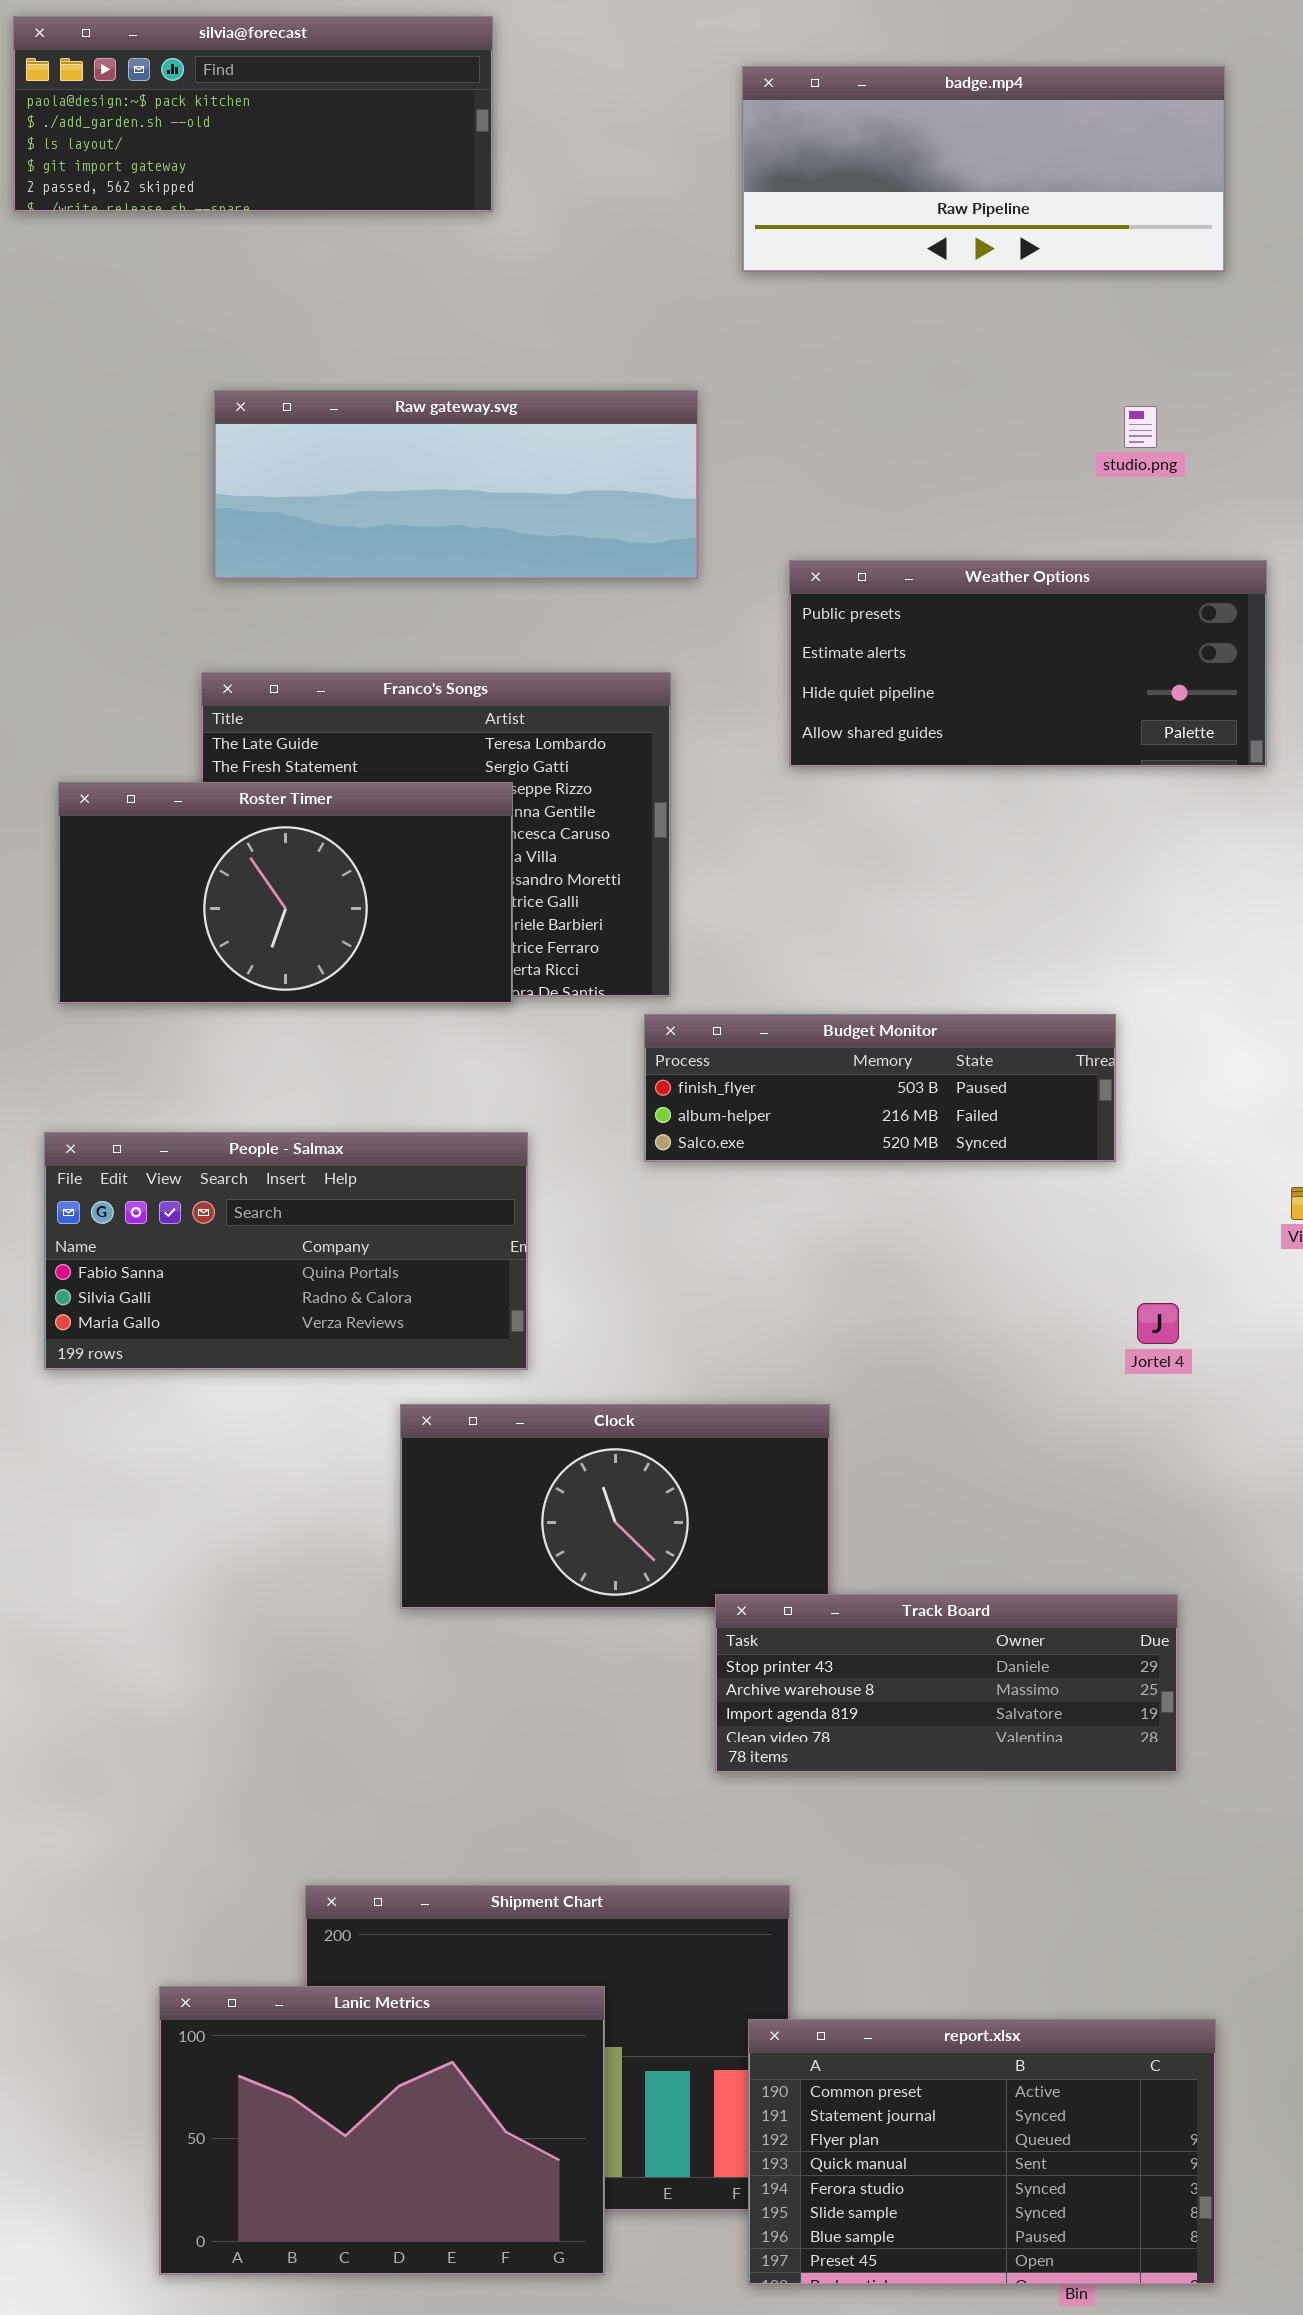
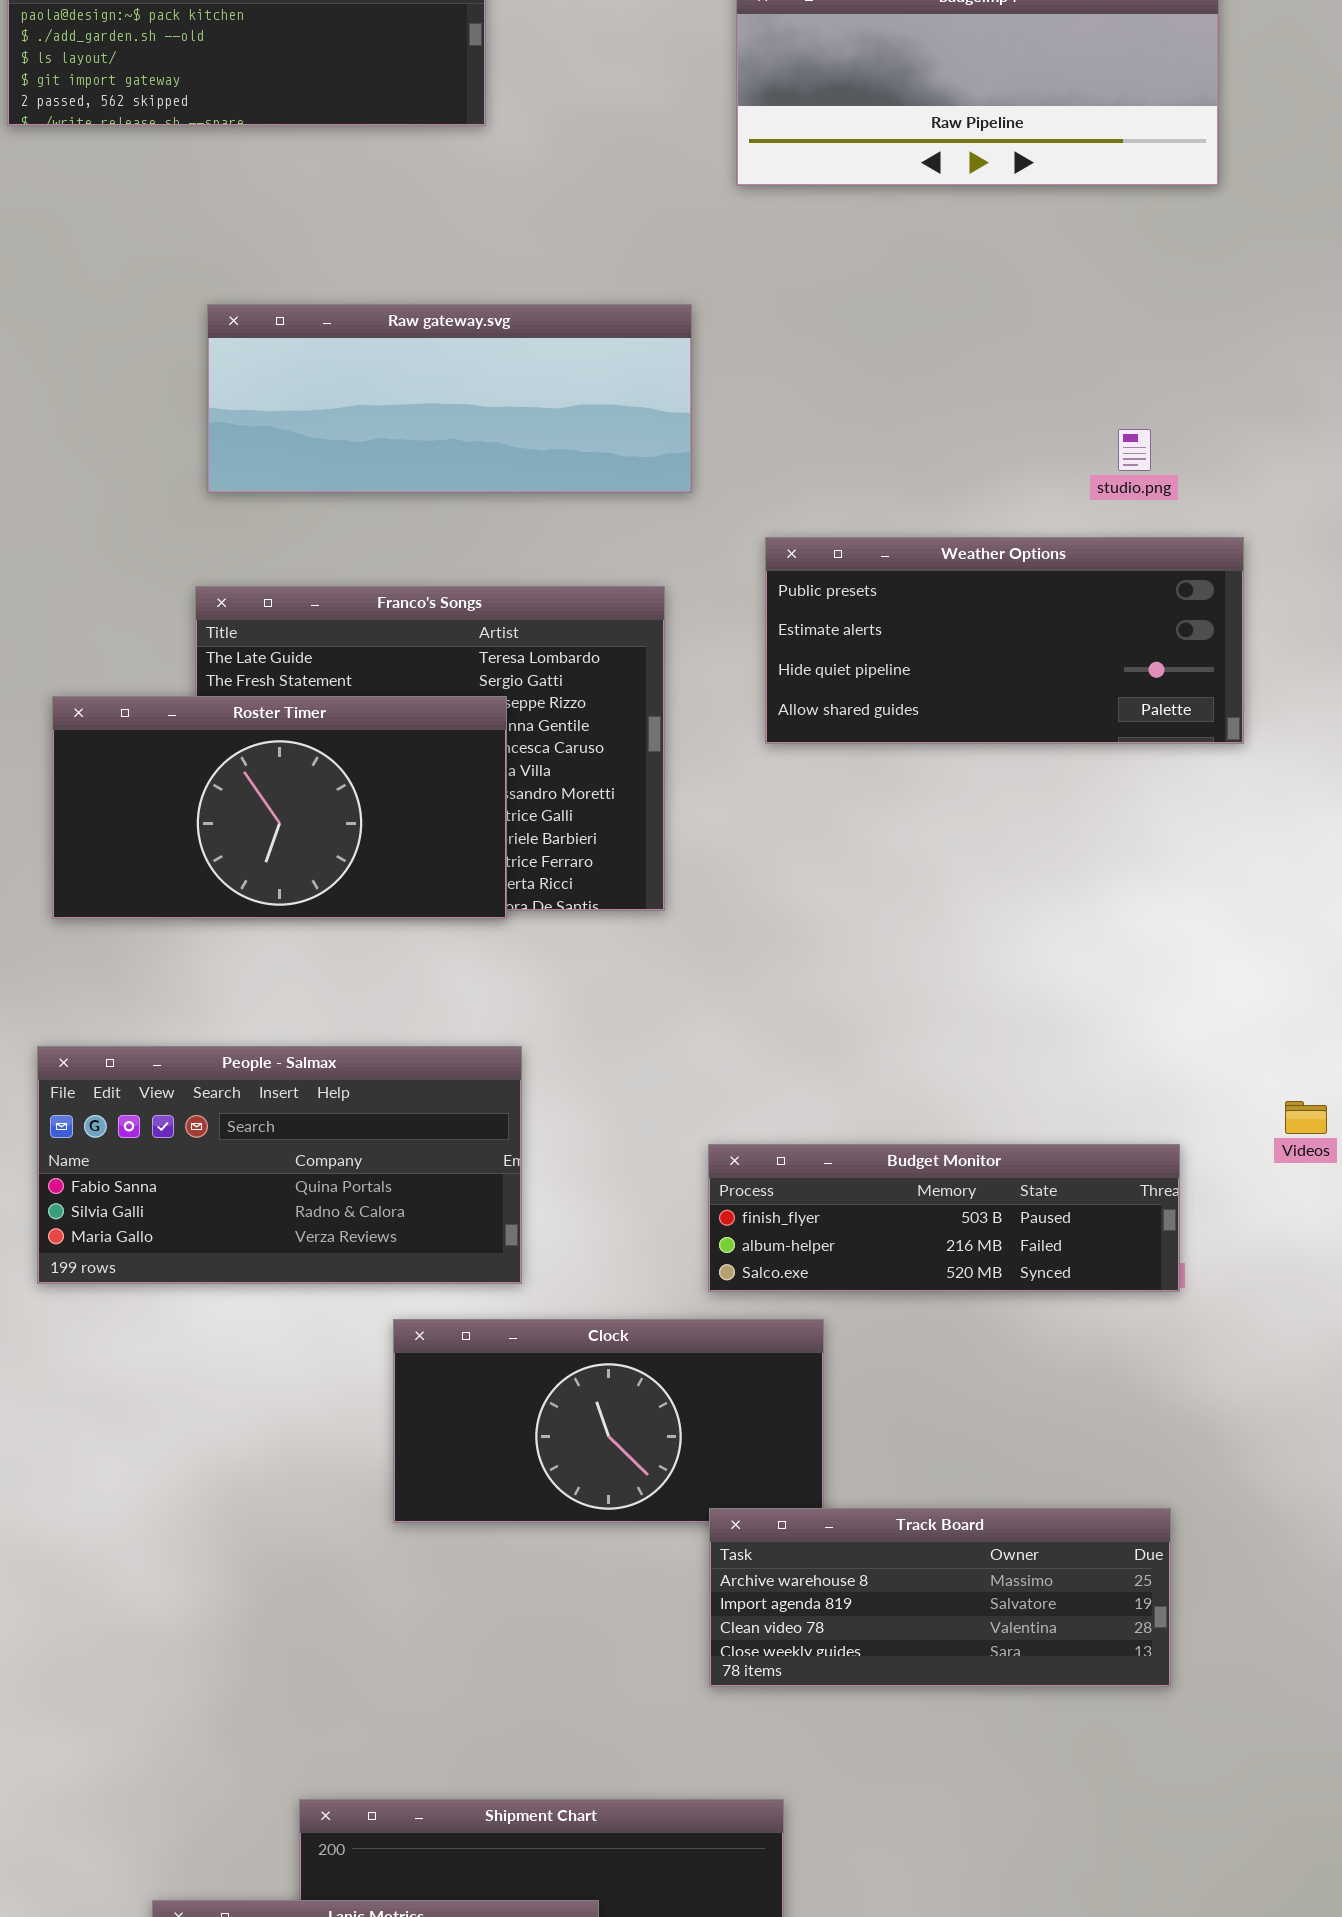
studio.png: [1124,406,1157,448] -> [1118,429,1151,471], moved
Weather Options: [789,560,1267,767] -> [765,537,1244,744], moved
Budget Monitor: [644,1014,1116,1162] -> [708,1144,1180,1292], moved
Track Board: [715,1594,1178,1773] -> [709,1508,1171,1687], scrolled down 1 row

